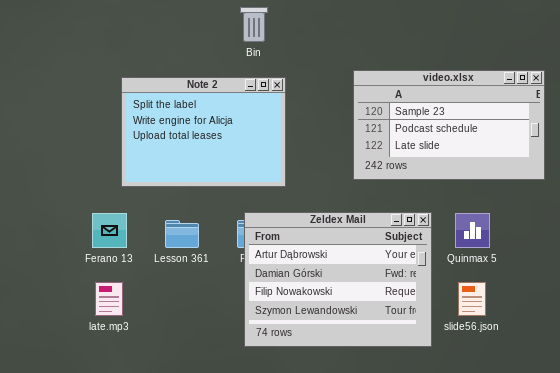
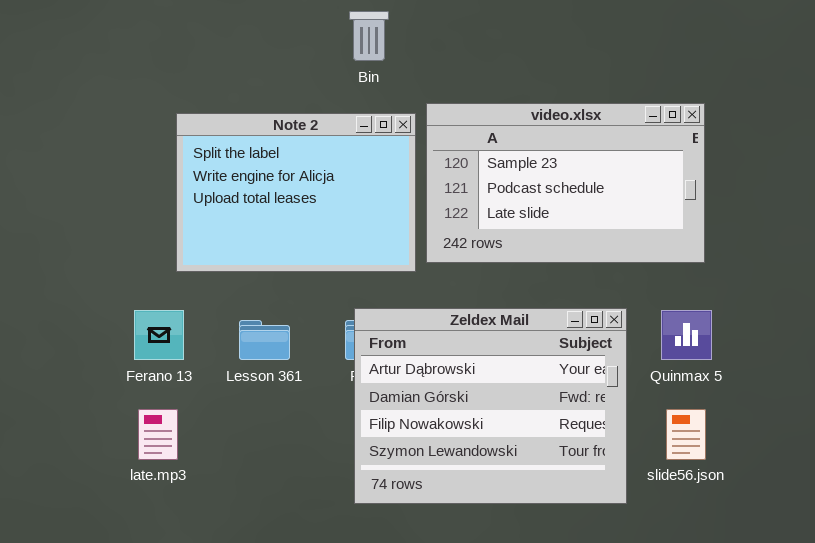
video.xlsx: [353,70,545,180] -> [426,103,705,263], moved

